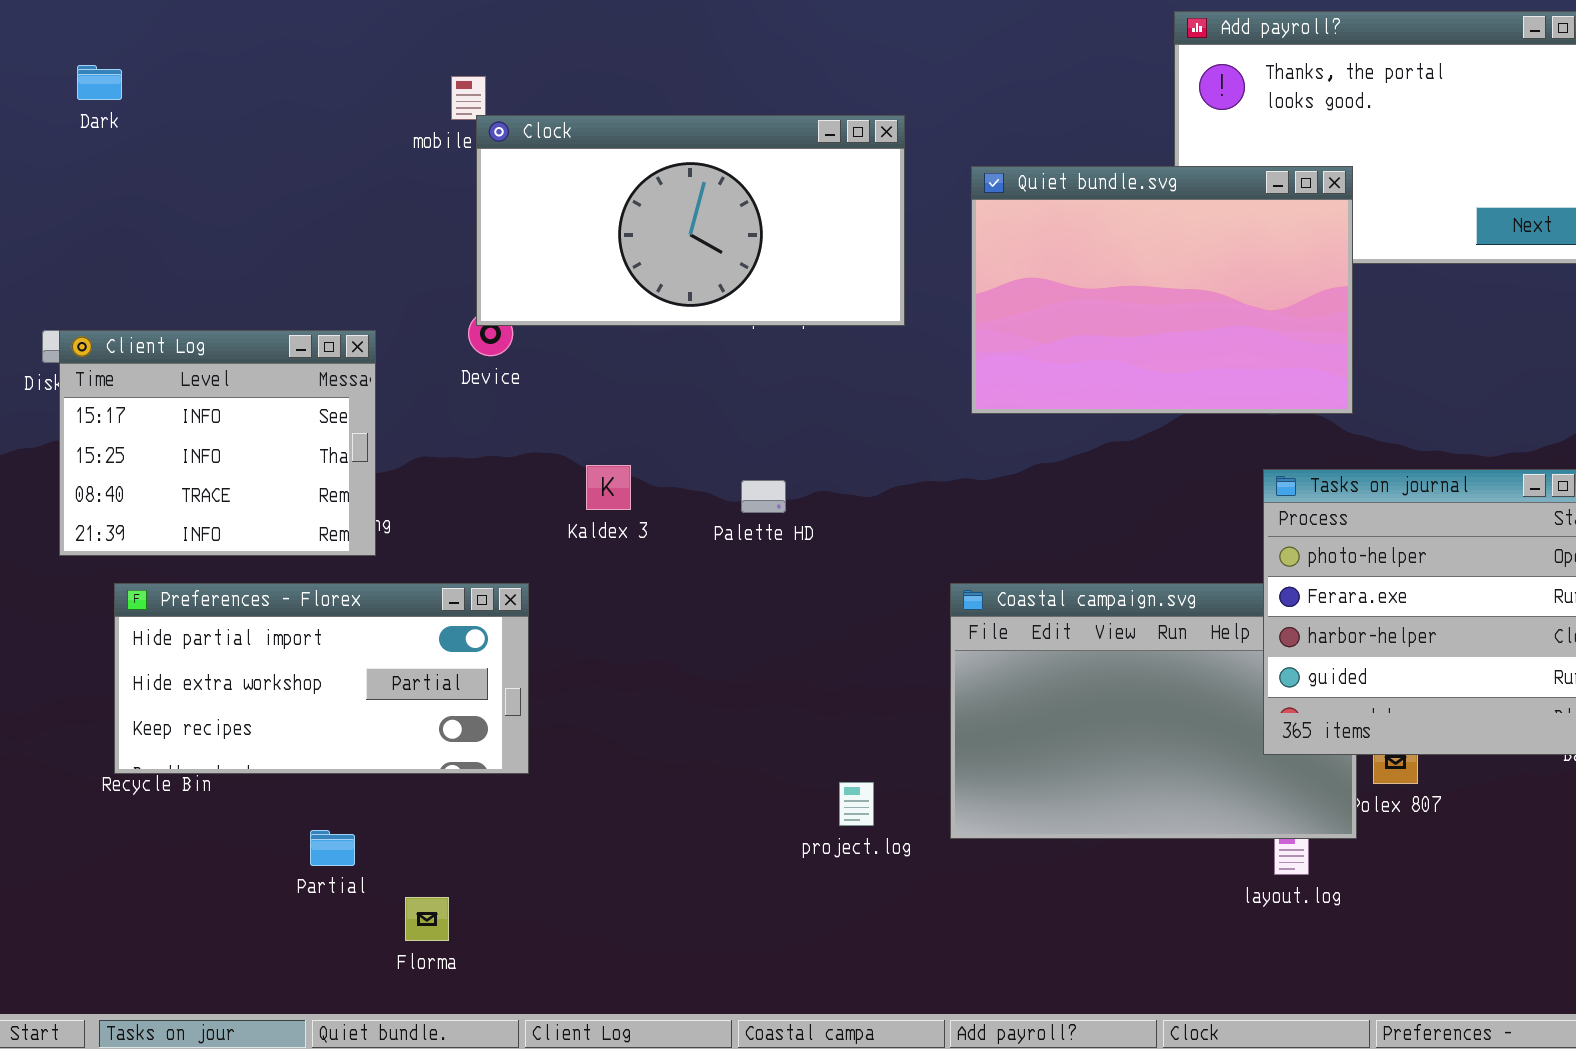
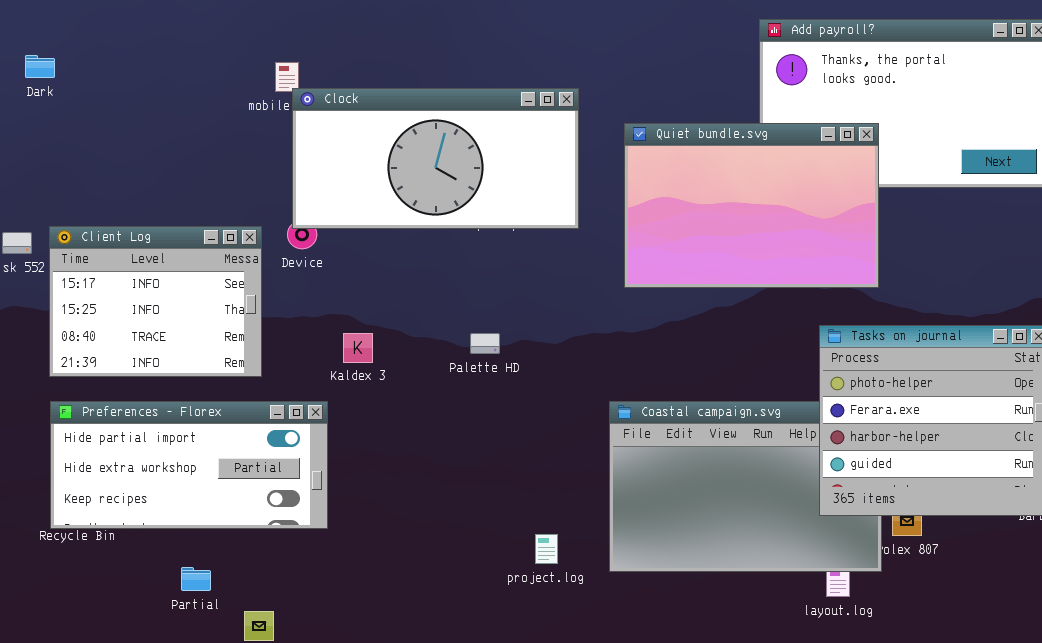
Client Log: [59,330,376,556] -> [49,226,262,377], moved
Kaldex 3: [586,465,631,510] -> [343,333,373,363], moved

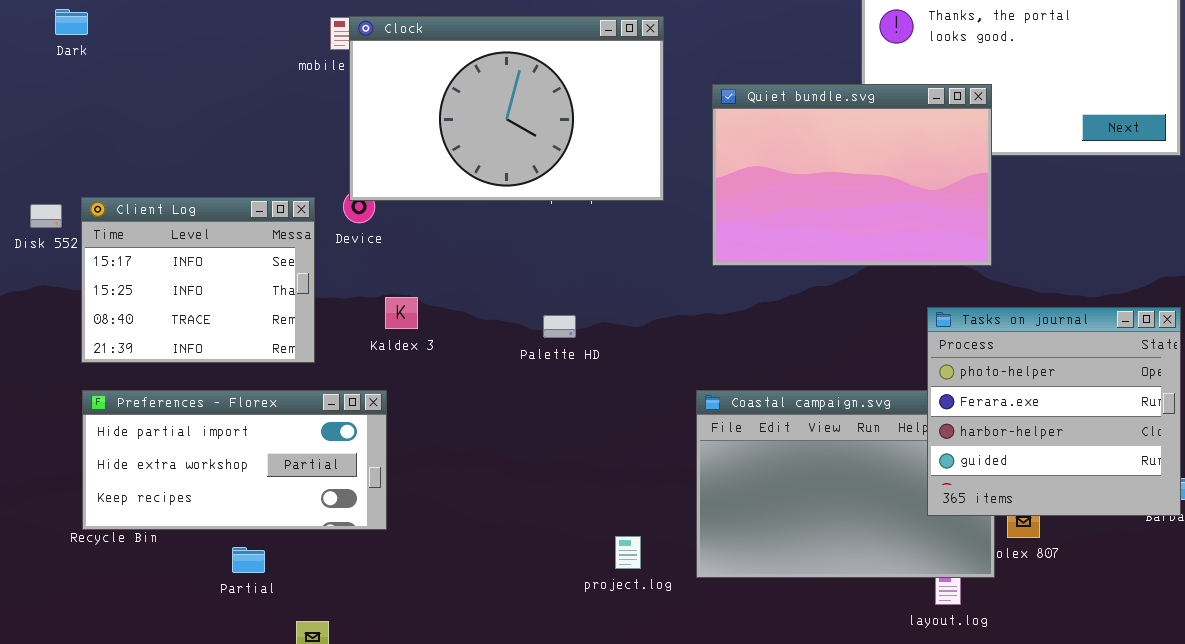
Clock: [292,88,579,229] -> [349,16,664,201], resized
Kaldex 3: [343,333,373,363] -> [385,297,418,329], moved
Partial: [181,567,211,591] -> [232,547,265,573], moved

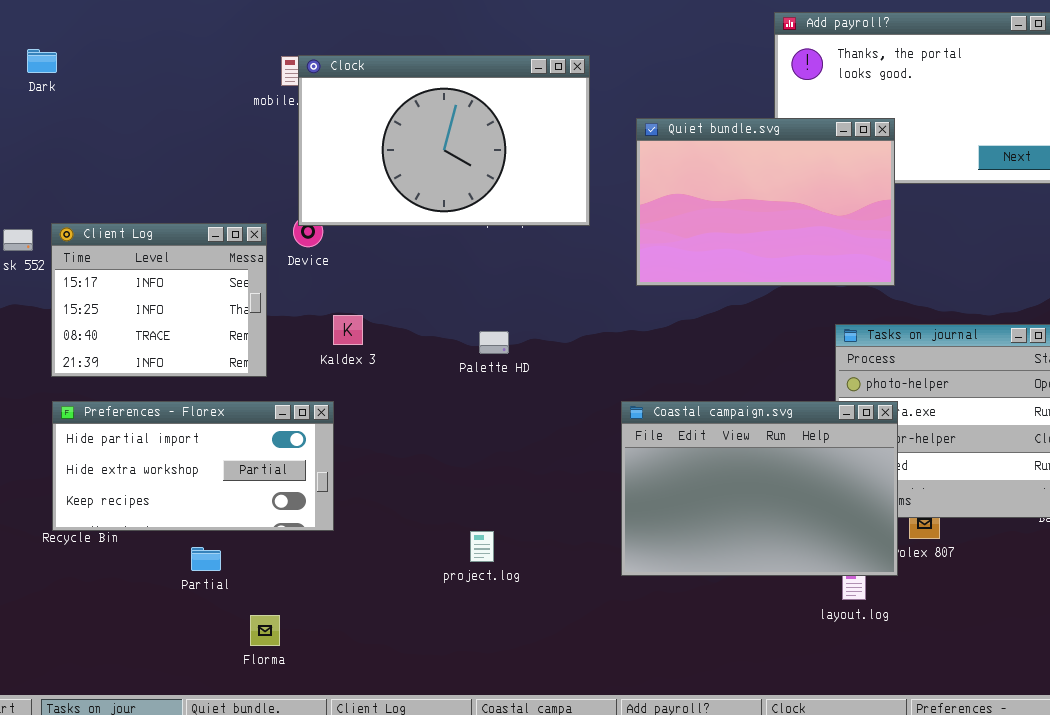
Coastal campaign.svg: [696,390,995,578] -> [621,401,898,576], raised
project.log: [615,536,641,569] -> [470,531,494,562], moved

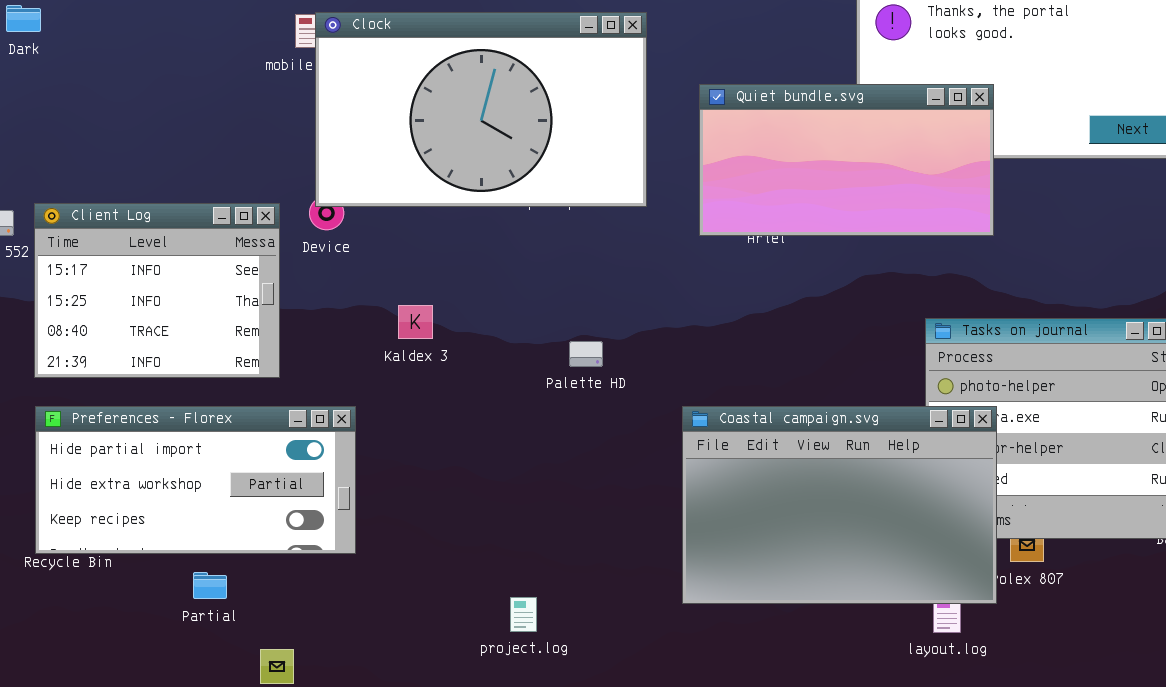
Quiet bundle.svg: [636,118,895,286] -> [699,84,994,236], resized
Kaldex 3: [333,315,363,345] -> [398,305,433,339], moved
Palette HD: [479,331,509,354] -> [569,341,603,367], moved
project.log: [470,531,494,562] -> [510,597,537,632], moved

